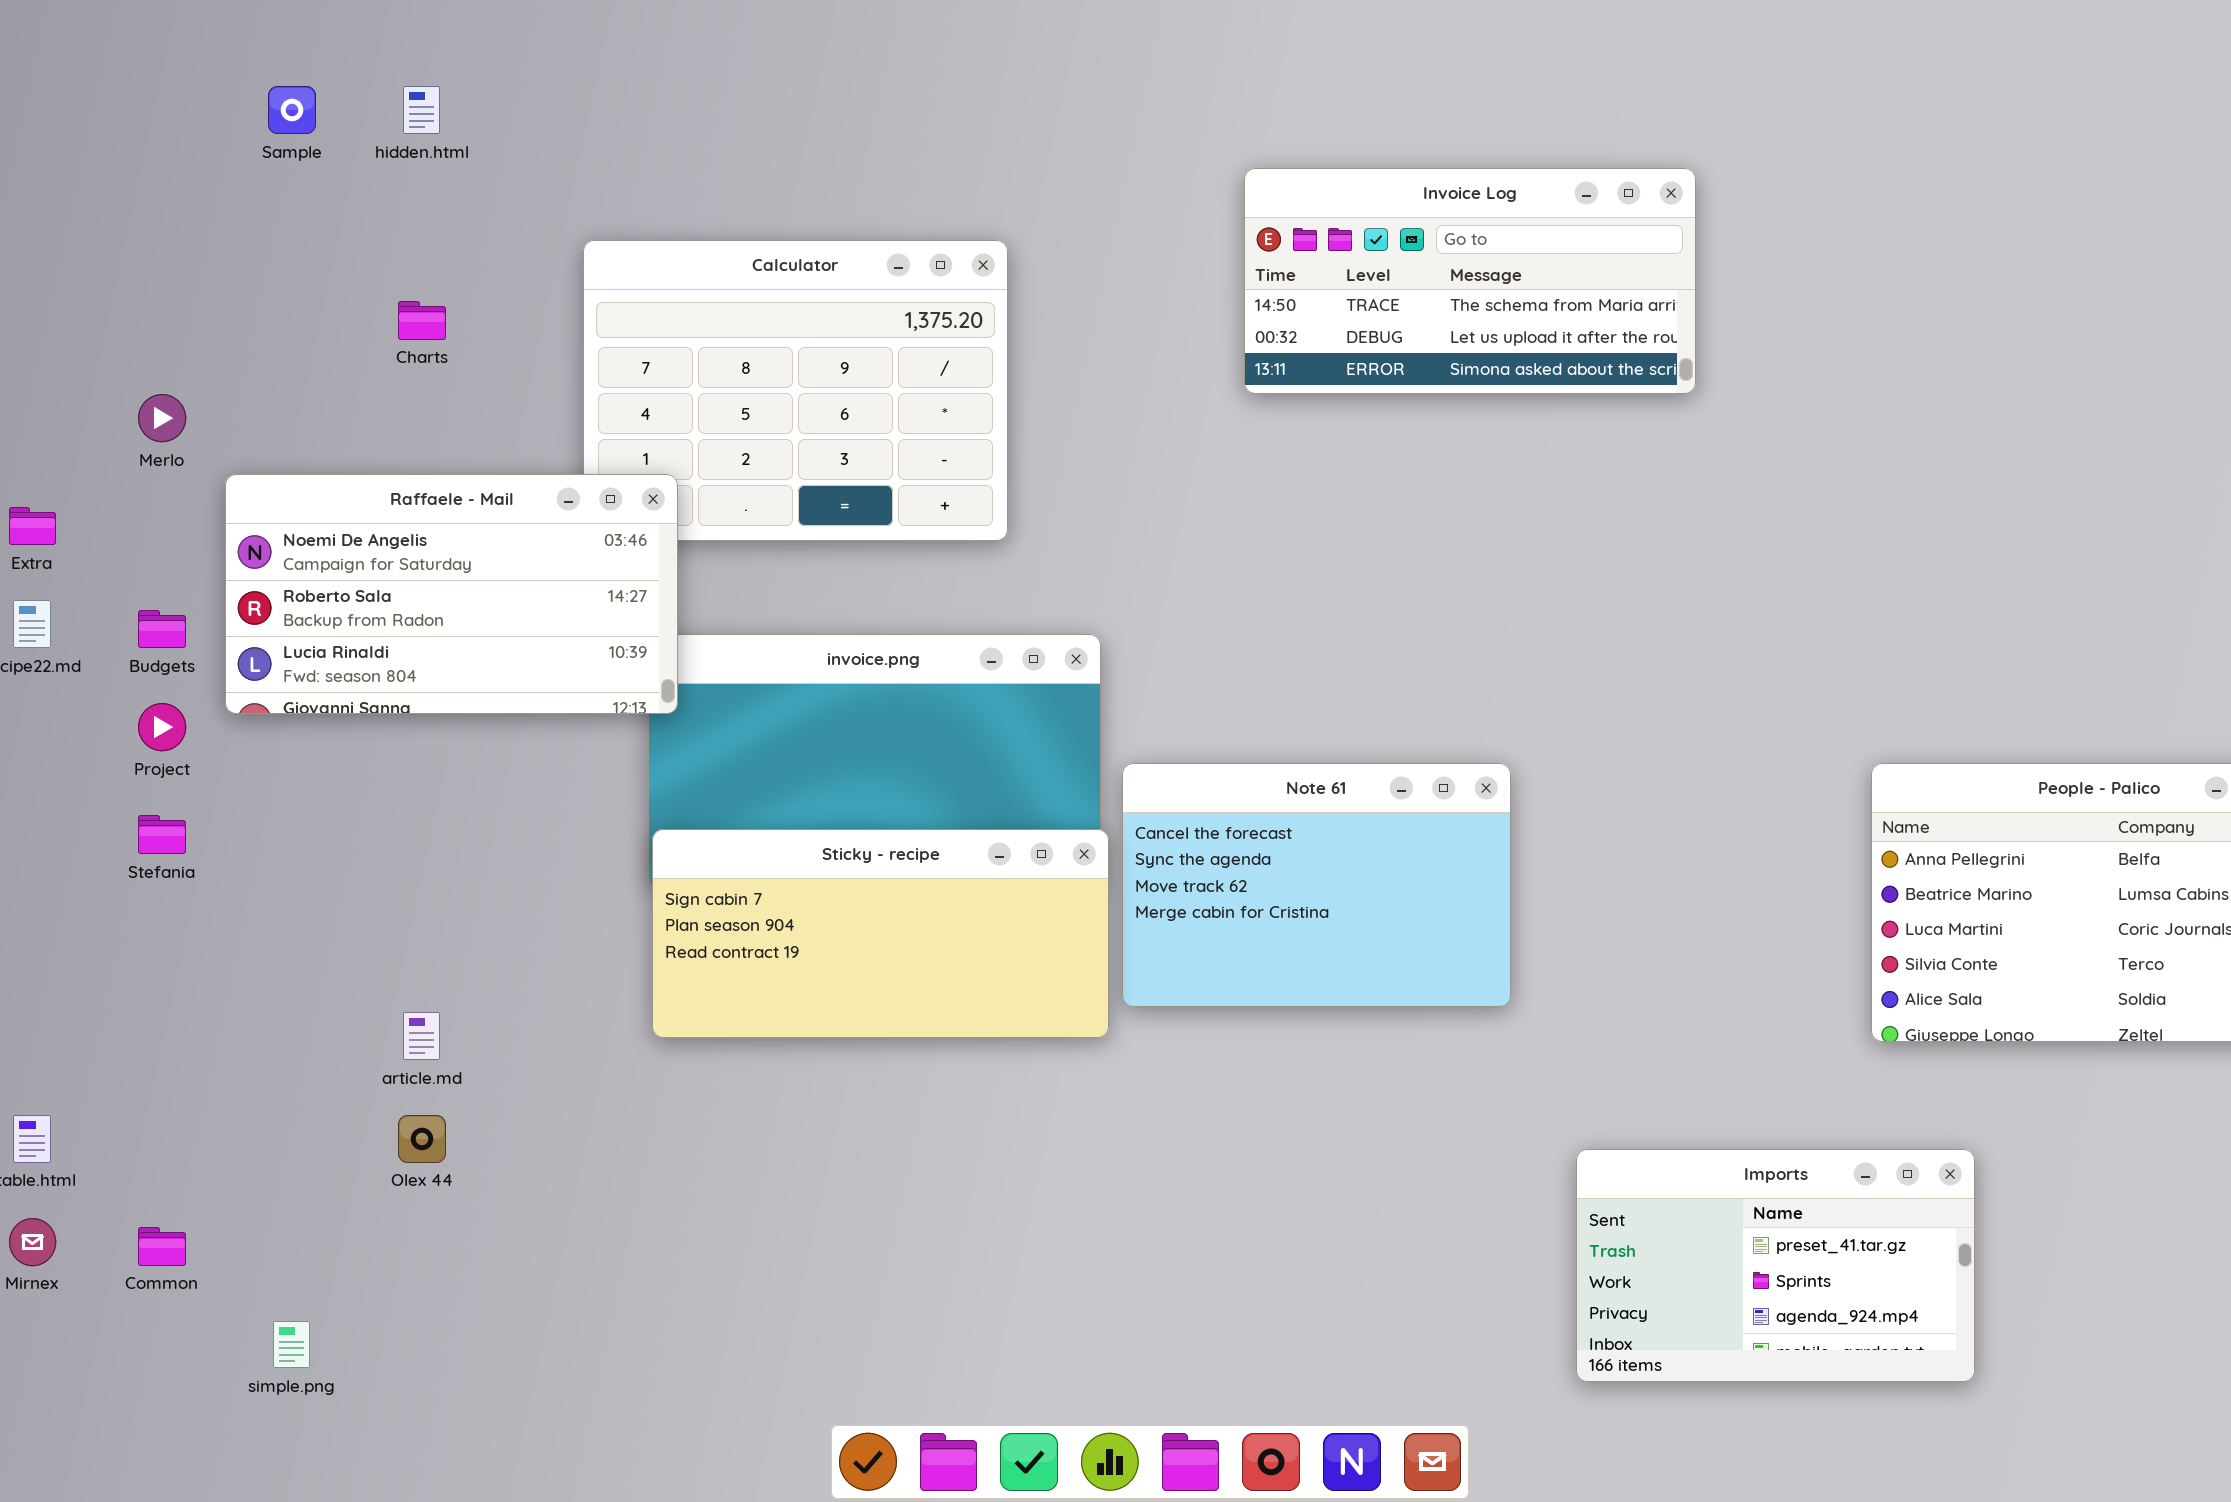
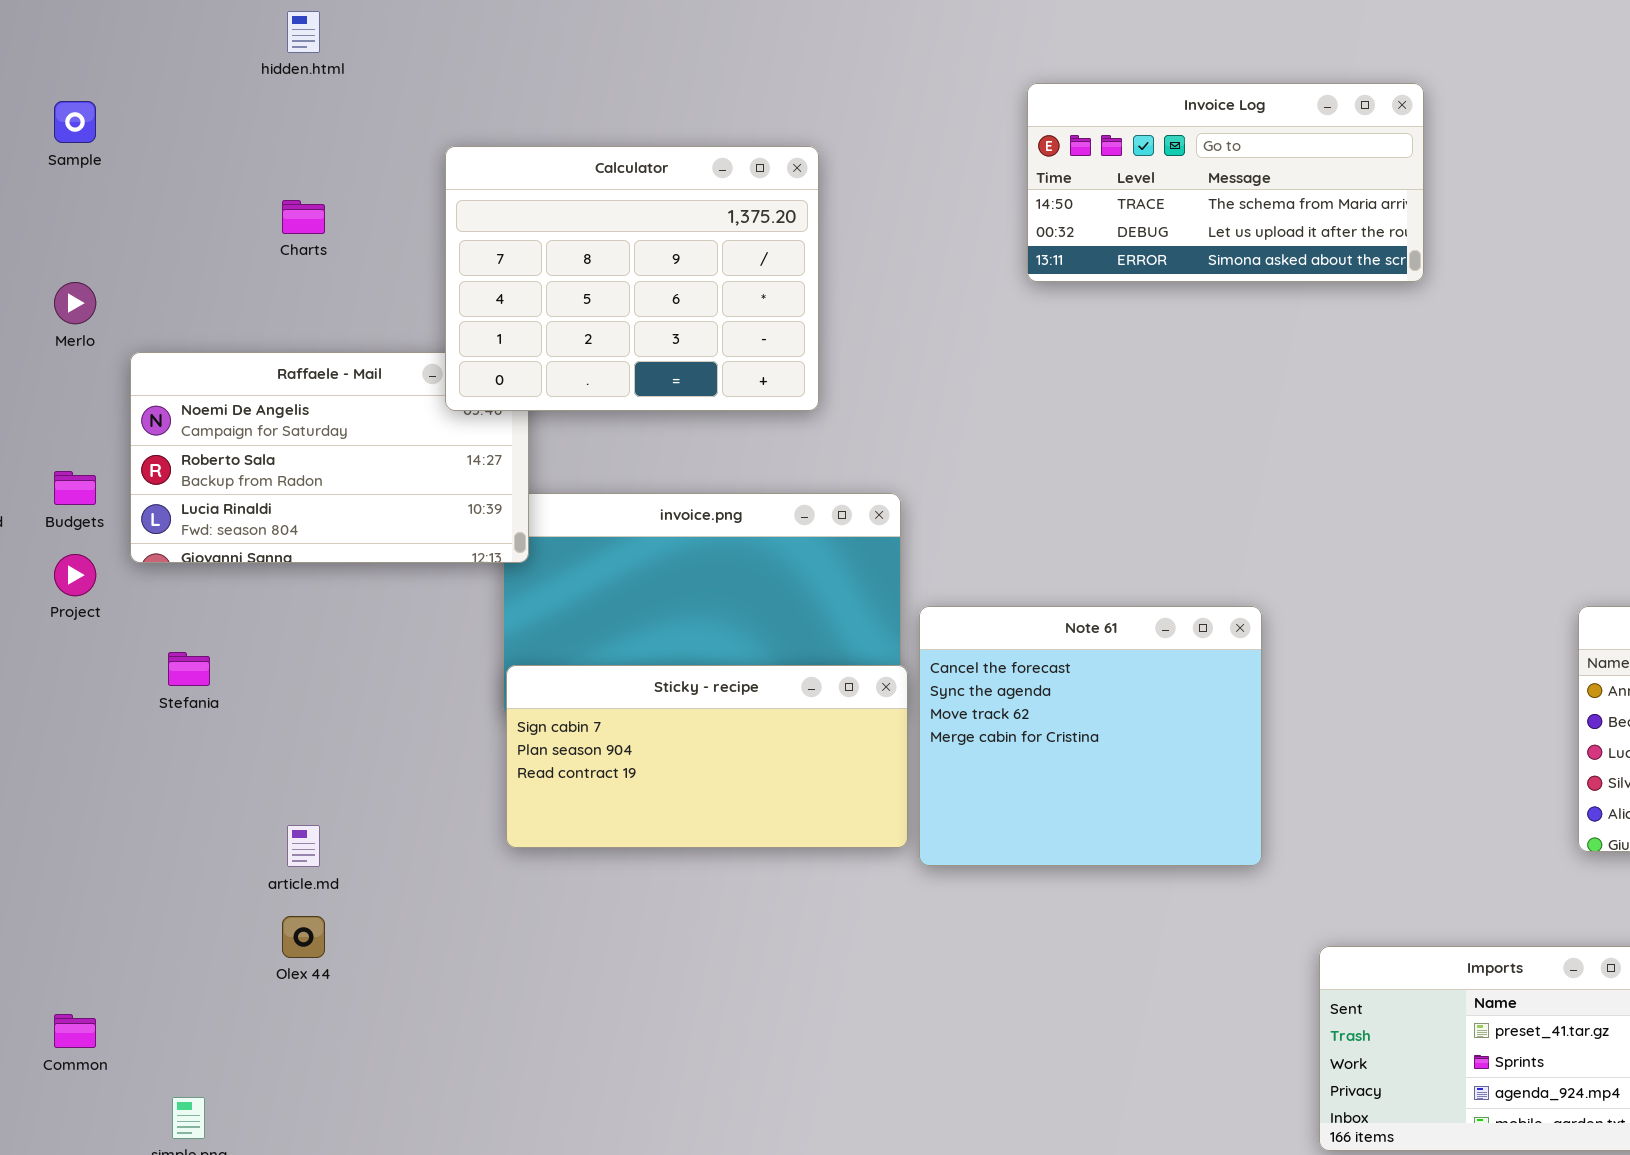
Sample: [268,86,316,134] -> [54,101,96,143], moved
Calculator: [583,240,1008,541] -> [445,146,819,411], raised
Note 61: [1122,763,1511,1007] -> [919,606,1262,866], resized
Stefania: [138,815,186,854] -> [168,652,210,686], moved

